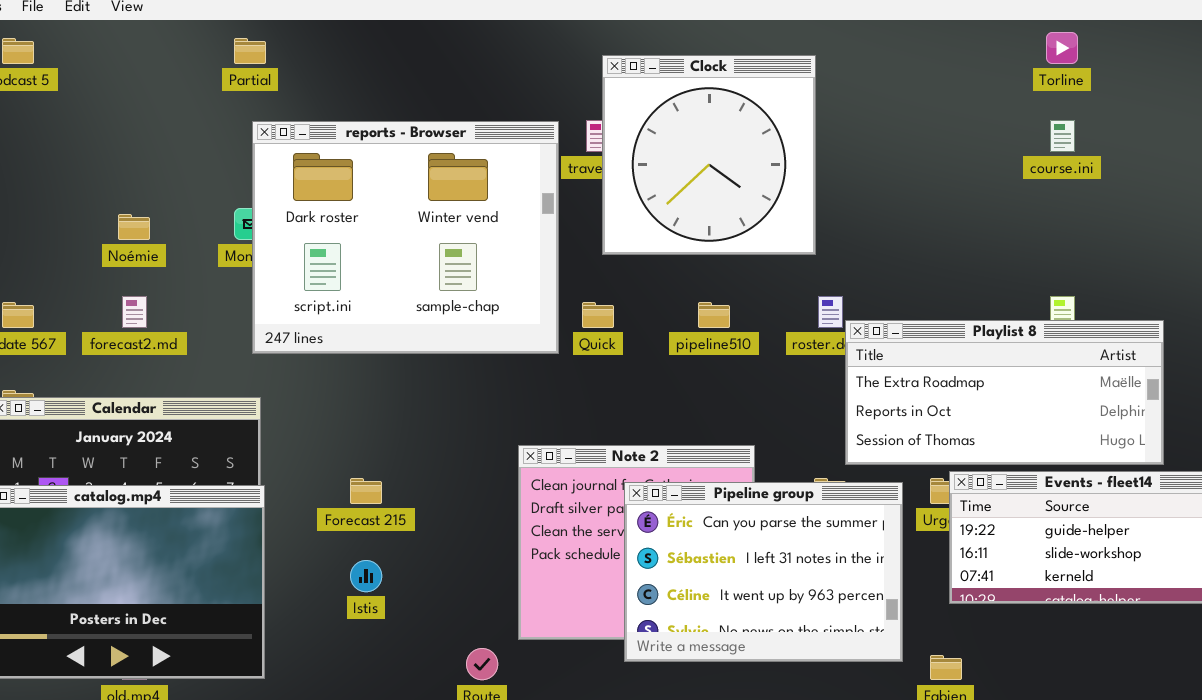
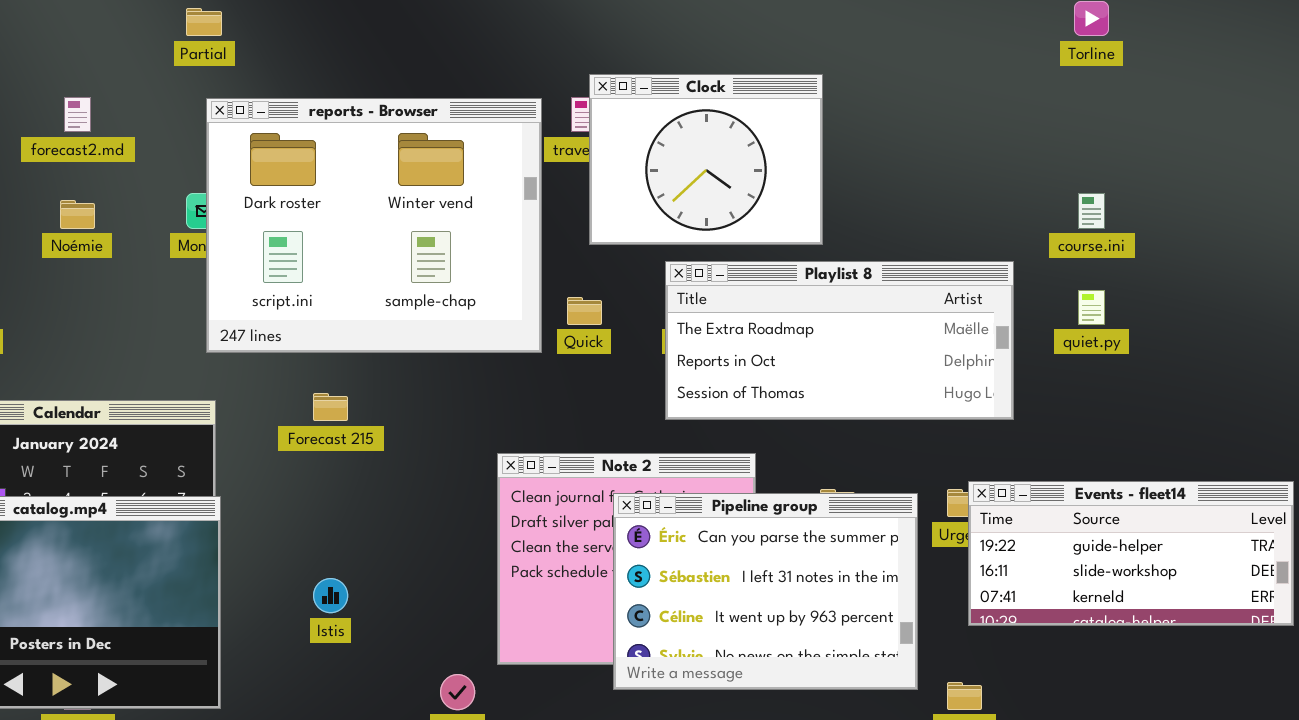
Clock: [602,55,816,255] -> [589,74,823,245], resized
course.ini: [1050,120,1075,152] -> [1078,193,1105,229], moved
forecast2.md: [122,296,147,328] -> [64,97,91,132], moved
Playlist 8: [845,320,1164,465] -> [665,261,1014,420], moved
Forecast 215: [350,478,382,504] -> [313,393,348,421], moved

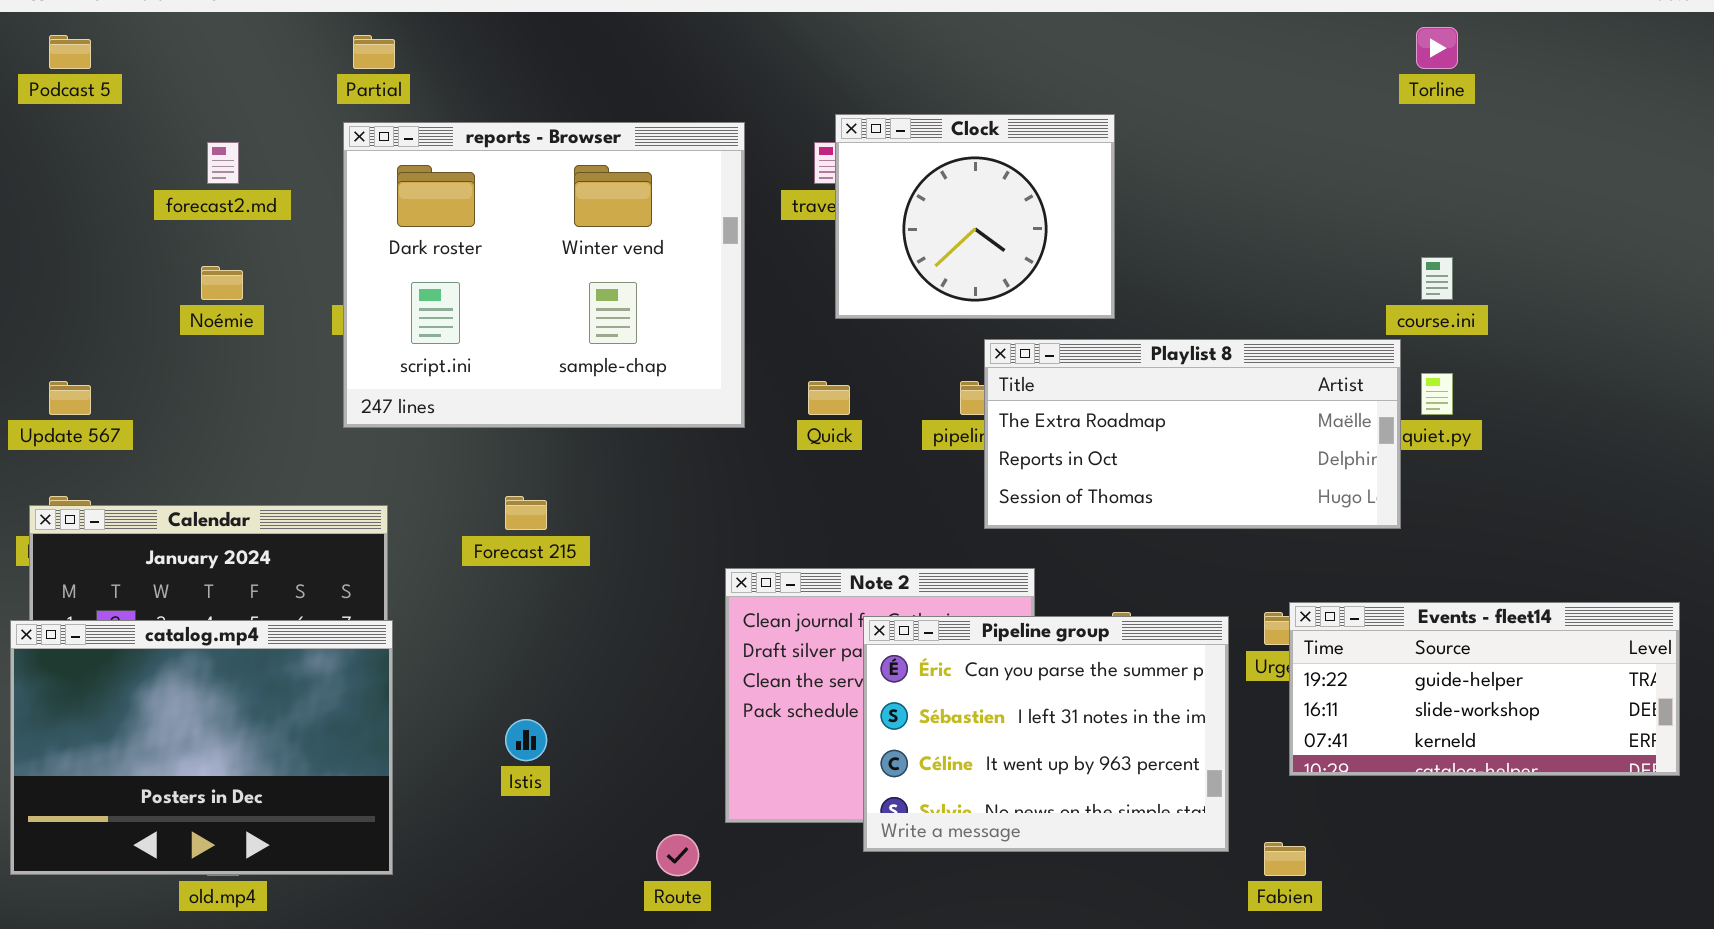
reports - Browser: [206,98,542,353] -> [343,122,745,428], moved
Playlist 8: [665,261,1014,420] -> [984,339,1401,529], moved

